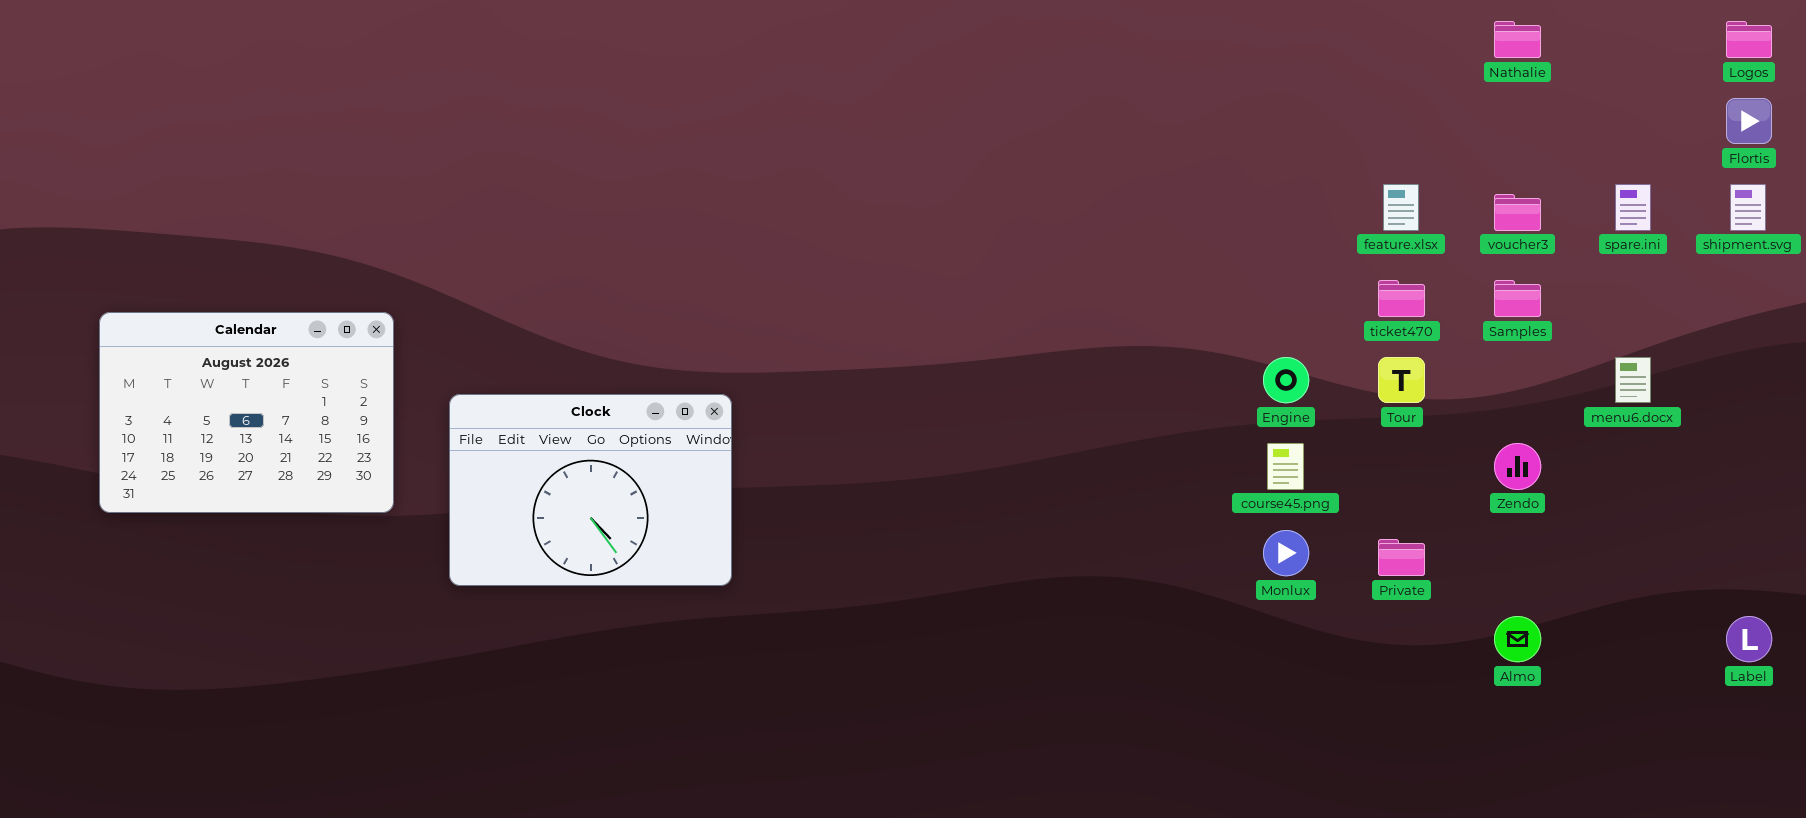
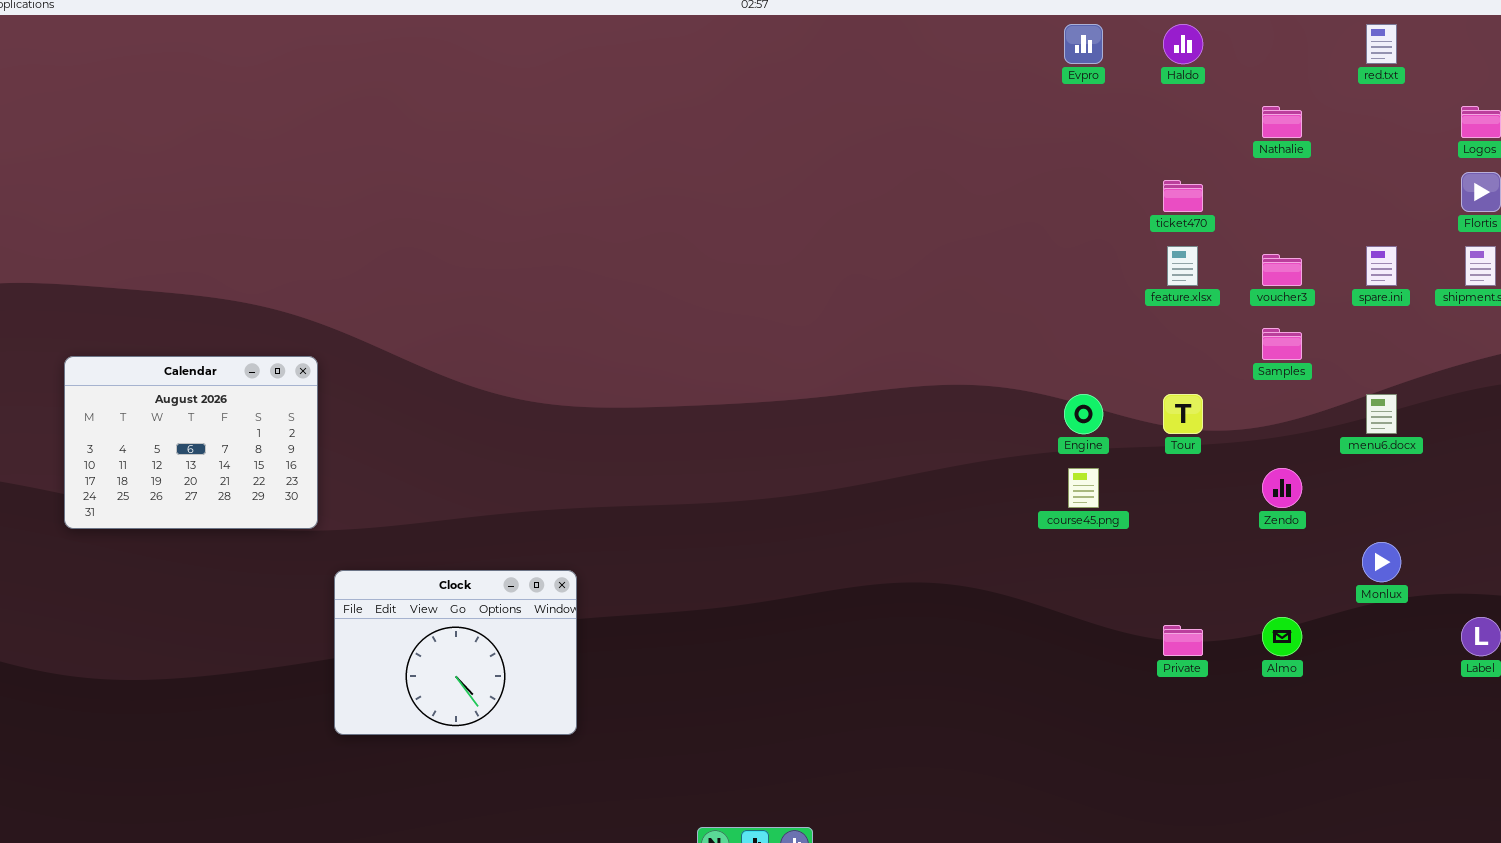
ticket470: [1378,280,1425,317] -> [1163,180,1203,212], moved
Clock: [449,394,732,586] -> [334,570,577,735], moved
Monlux: [1263,530,1309,576] -> [1362,542,1401,582], moved
Private: [1378,539,1425,576] -> [1163,625,1203,656], moved

